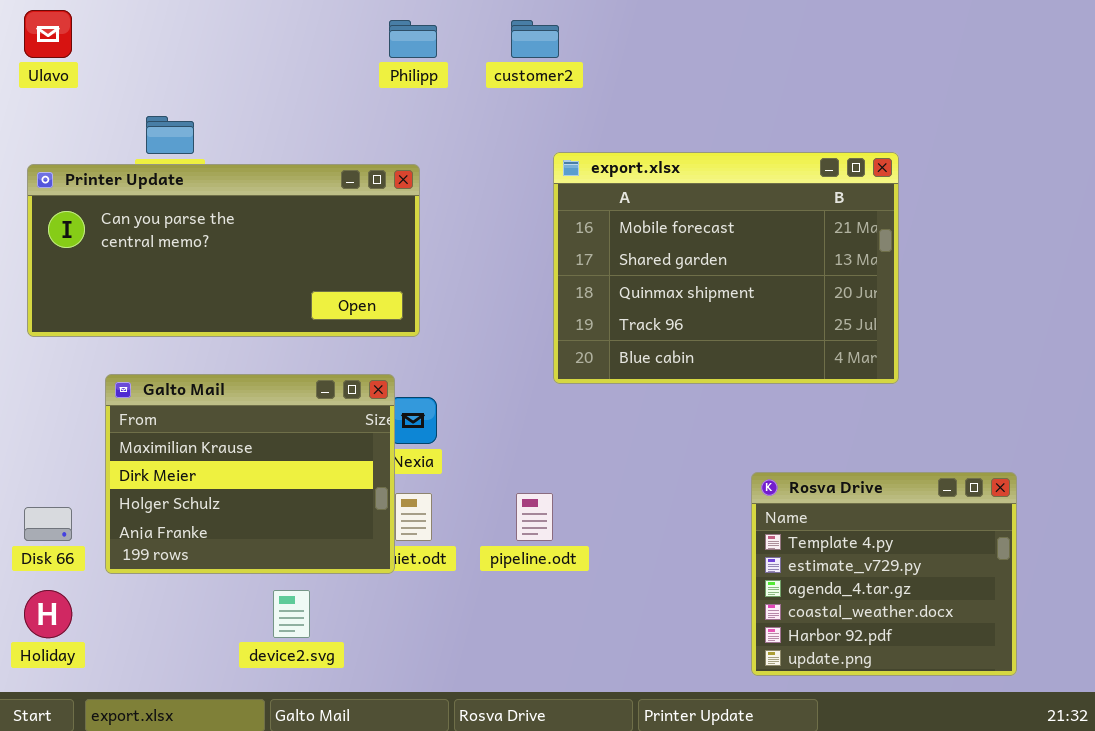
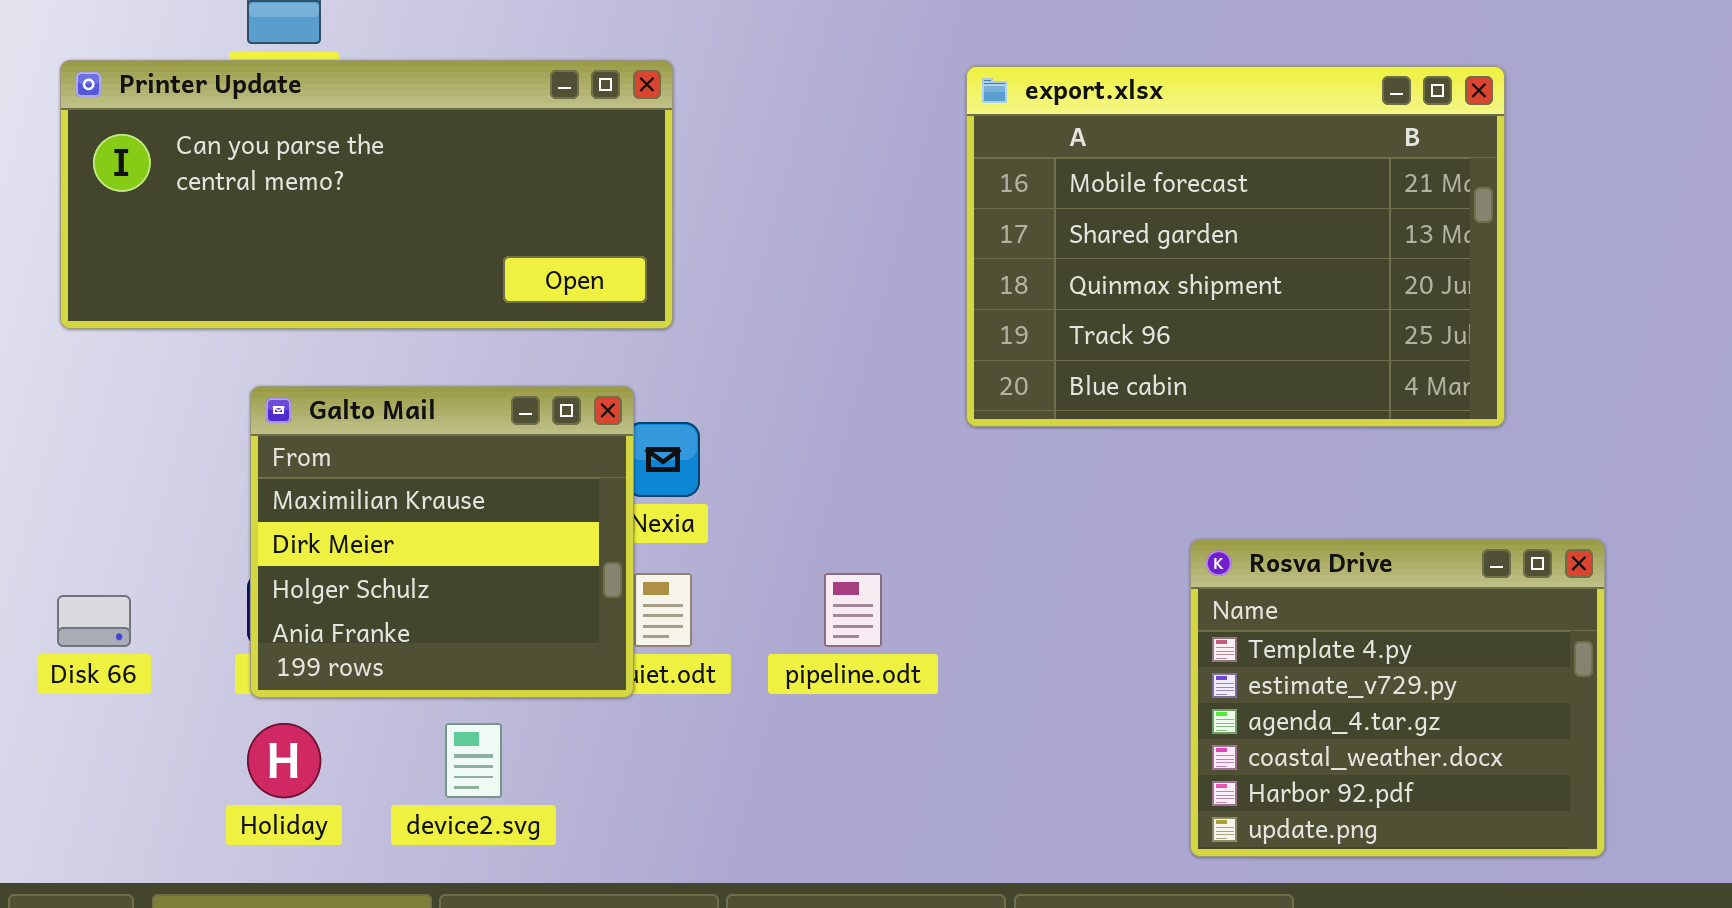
export.xlsx: [553,152,899,384] -> [966,66,1505,427], moved
Galto Mail: [105,374,395,574] -> [250,386,634,698], resized
Holiday: [24,590,72,638] -> [247,723,321,798], moved

